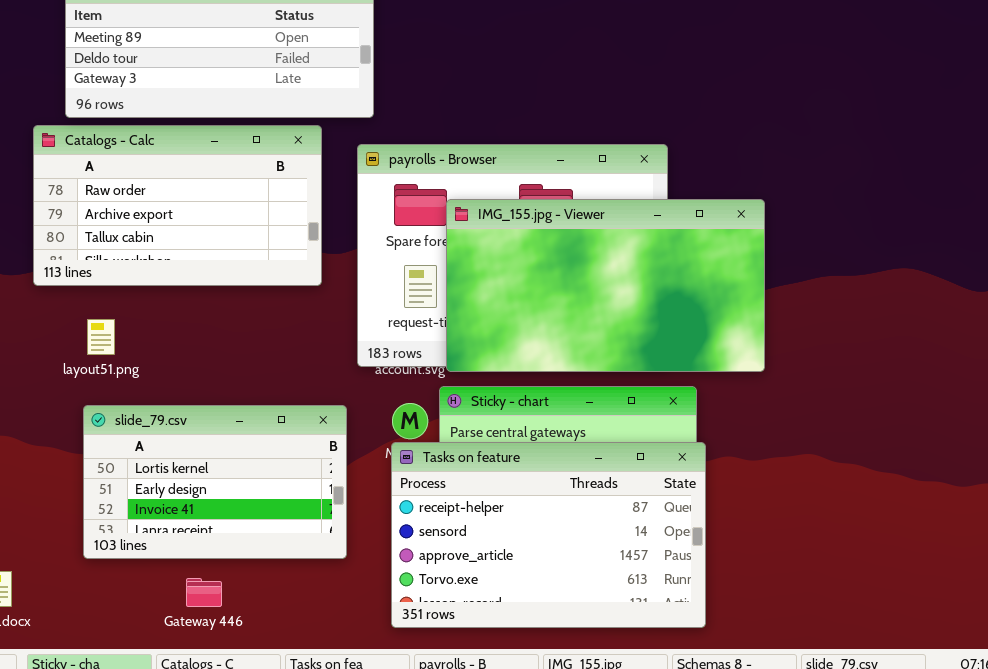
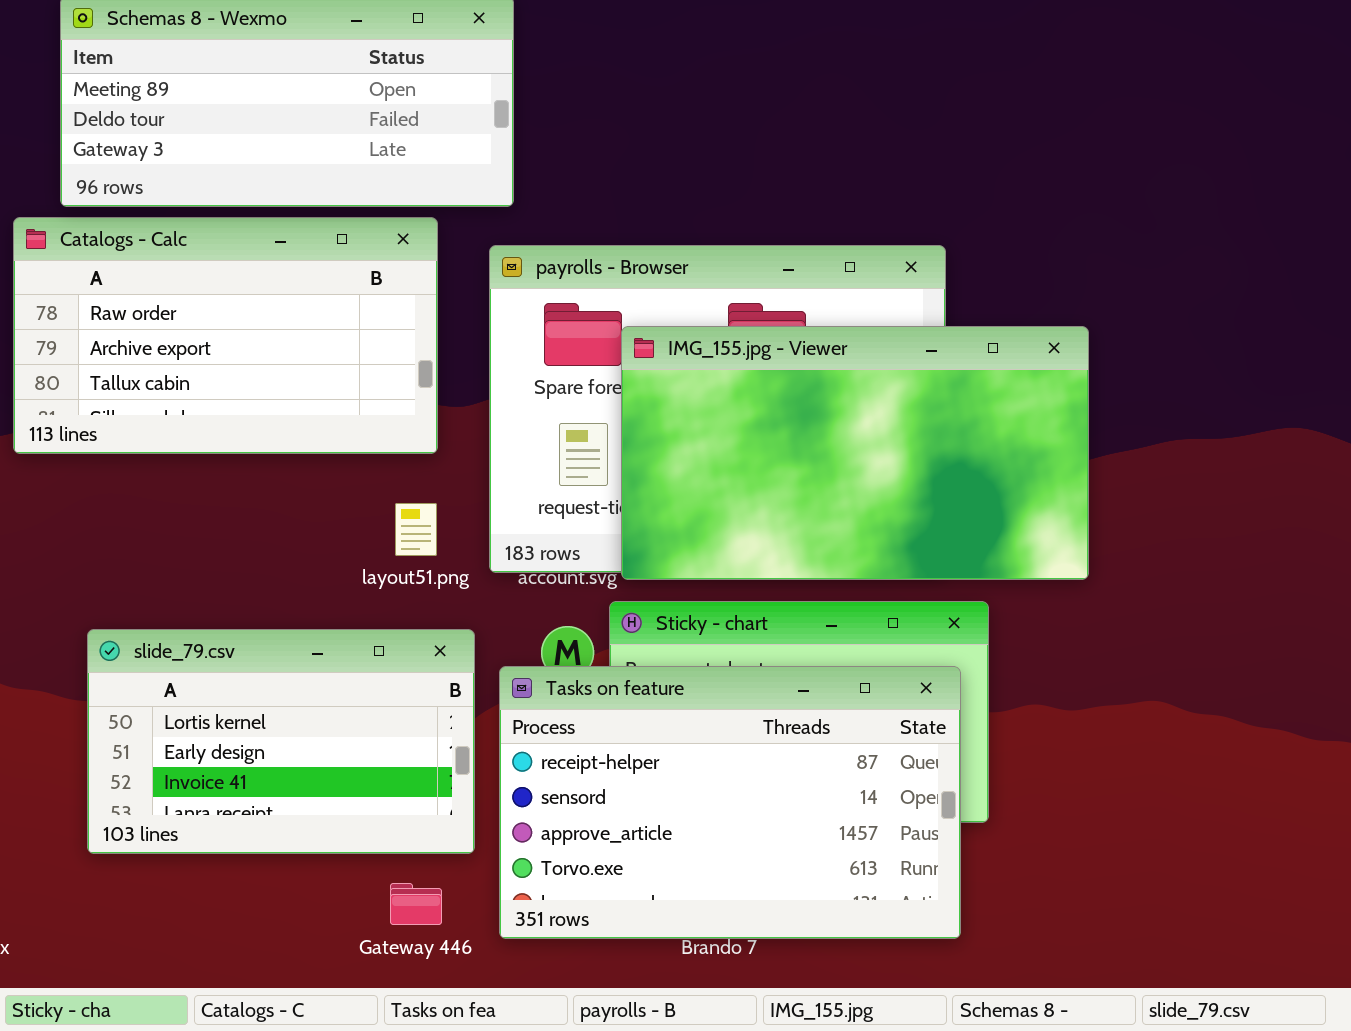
layout51.png: [87,319,115,355] -> [395,503,437,556], moved
Tasks on feature: [391,442,706,628] -> [499,666,961,939], moved
Gateway 446: [186,578,222,607] -> [390,883,442,925], moved

